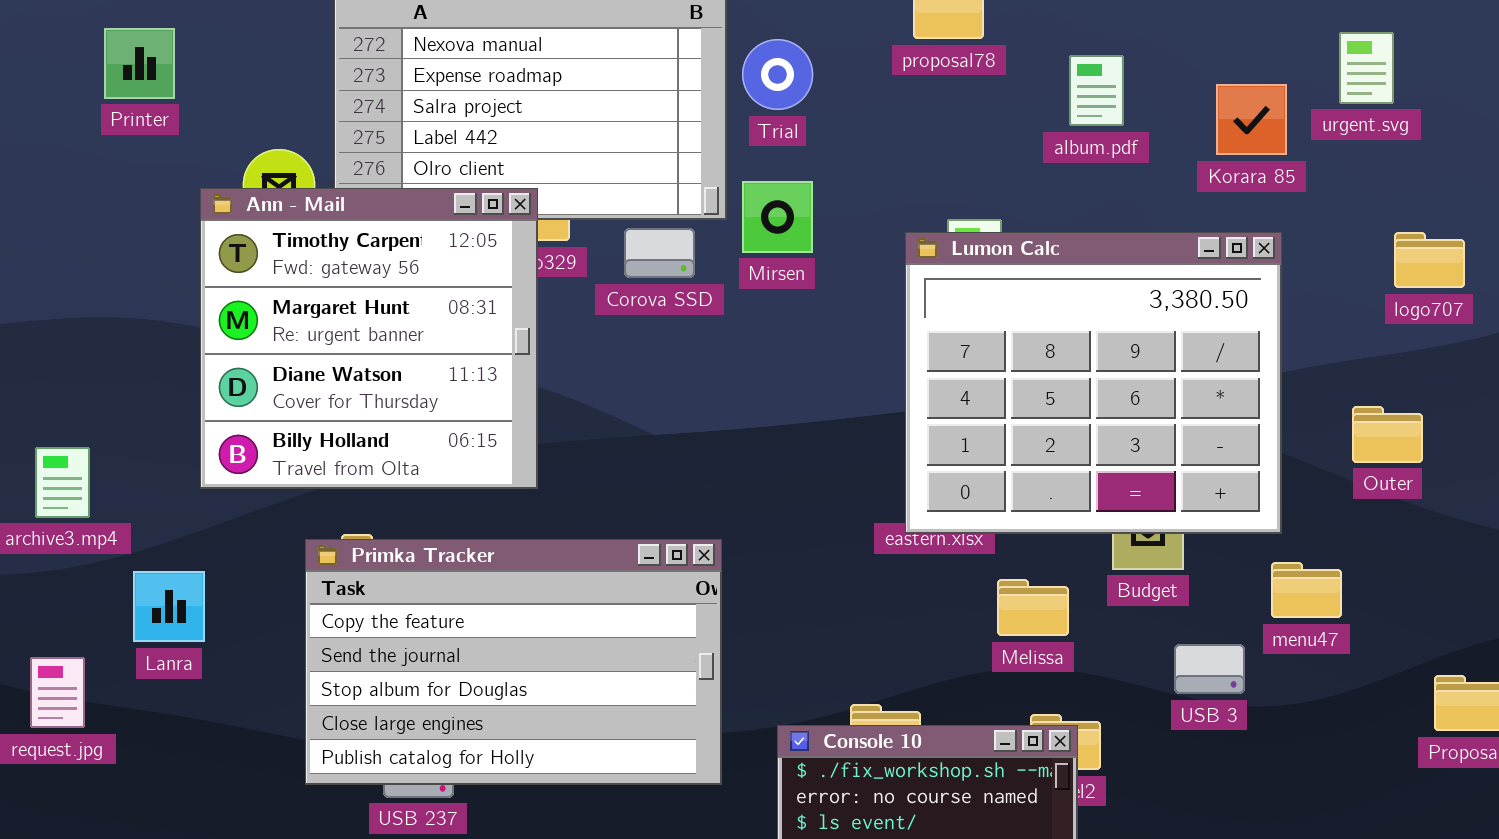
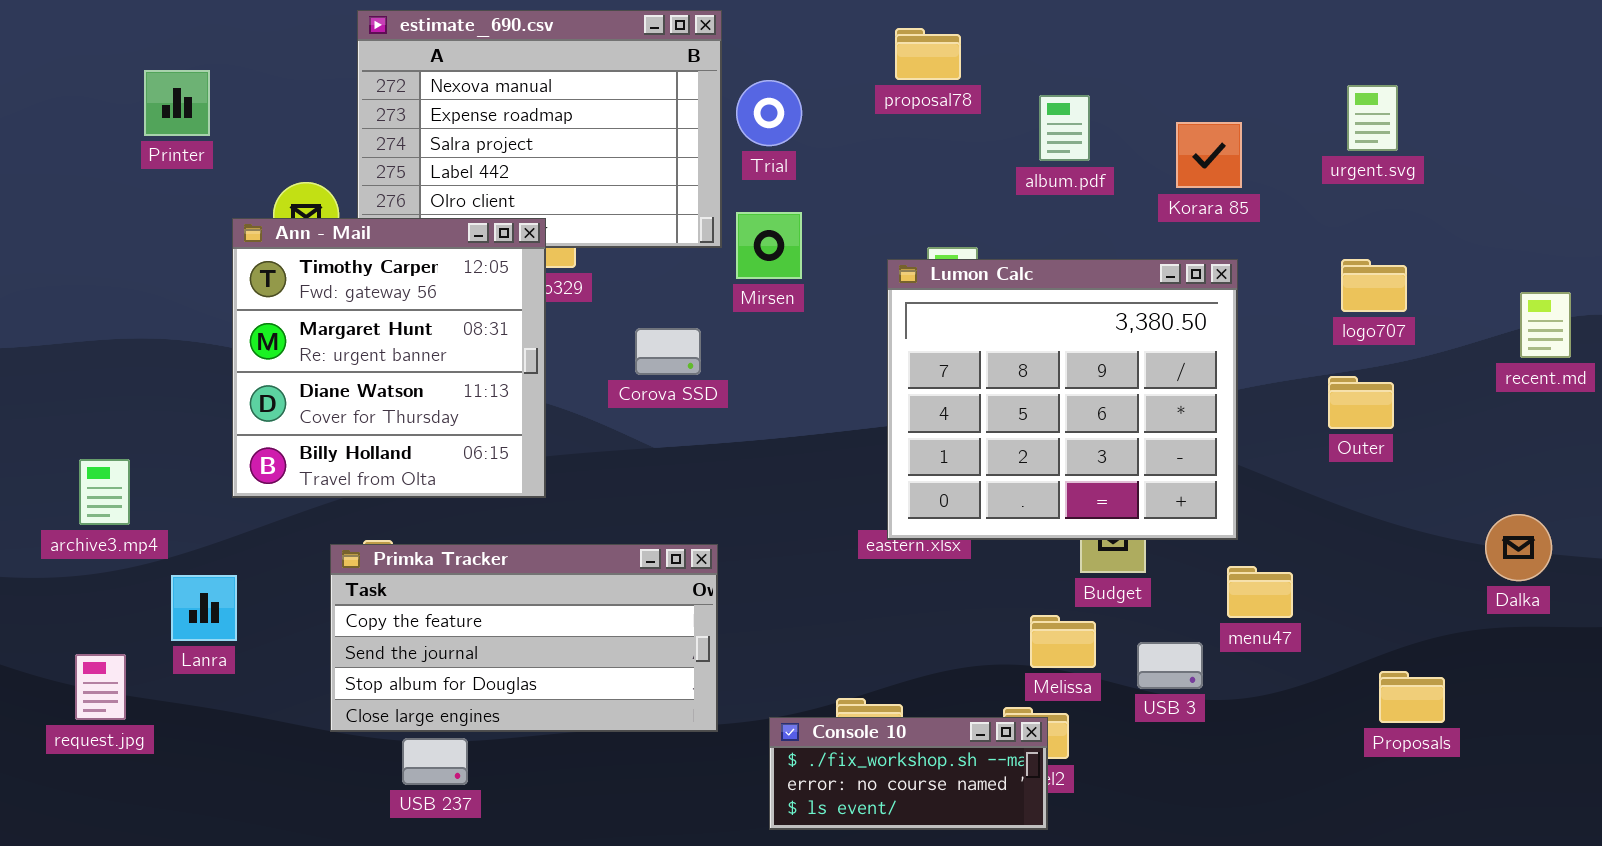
urgent.svg: [1339,32,1394,104] -> [1347,85,1398,151], moved
Corova SSD: [624,228,695,278] -> [635,328,701,375], moved
Outer: [1352,406,1423,463] -> [1328,376,1394,429], moved
Primka Tracker: [305,539,722,785] -> [330,544,718,732], resized
Melissa: [997,579,1069,636] -> [1030,615,1096,668], moved

